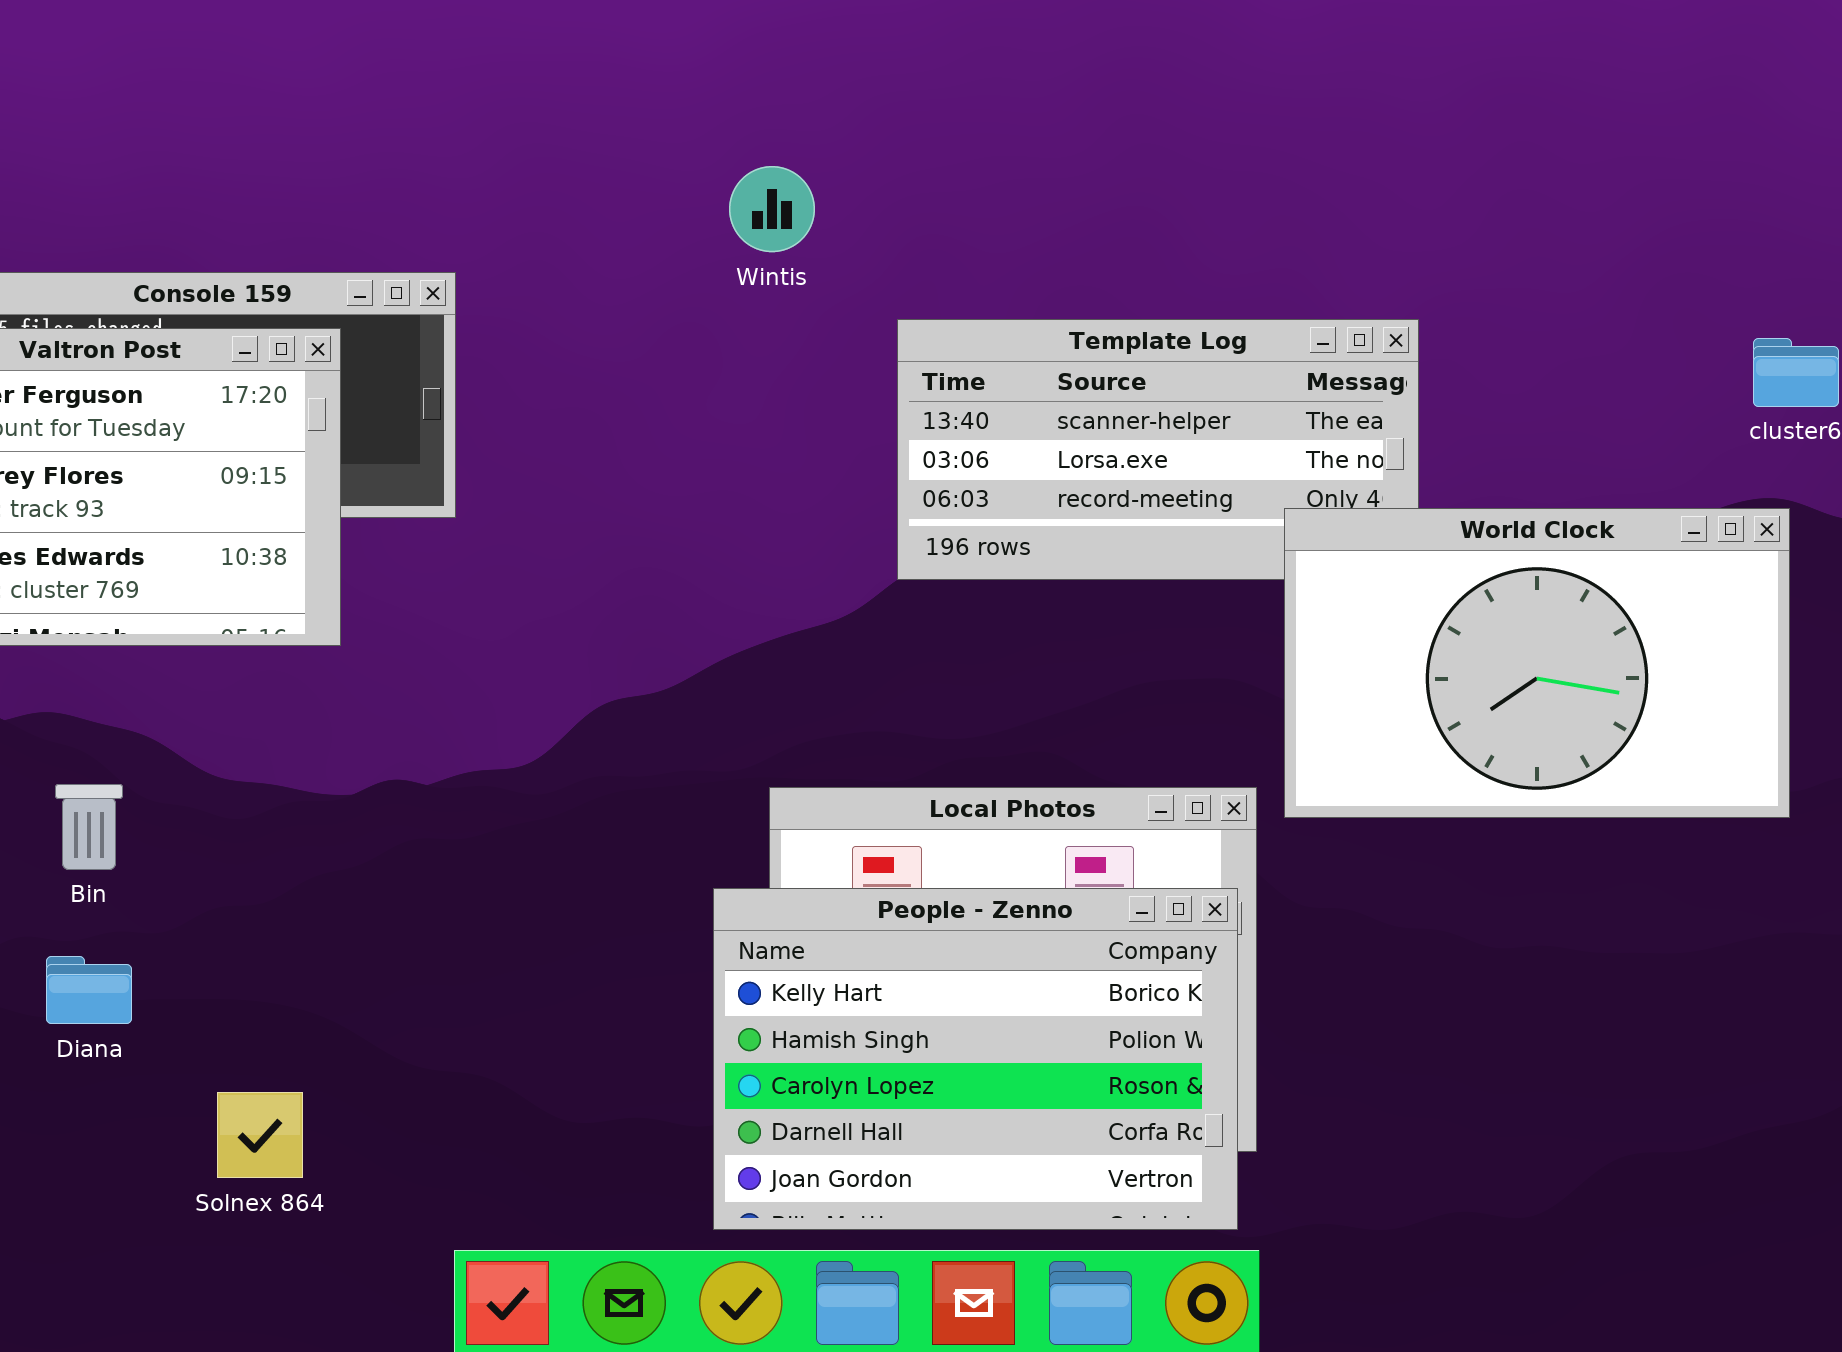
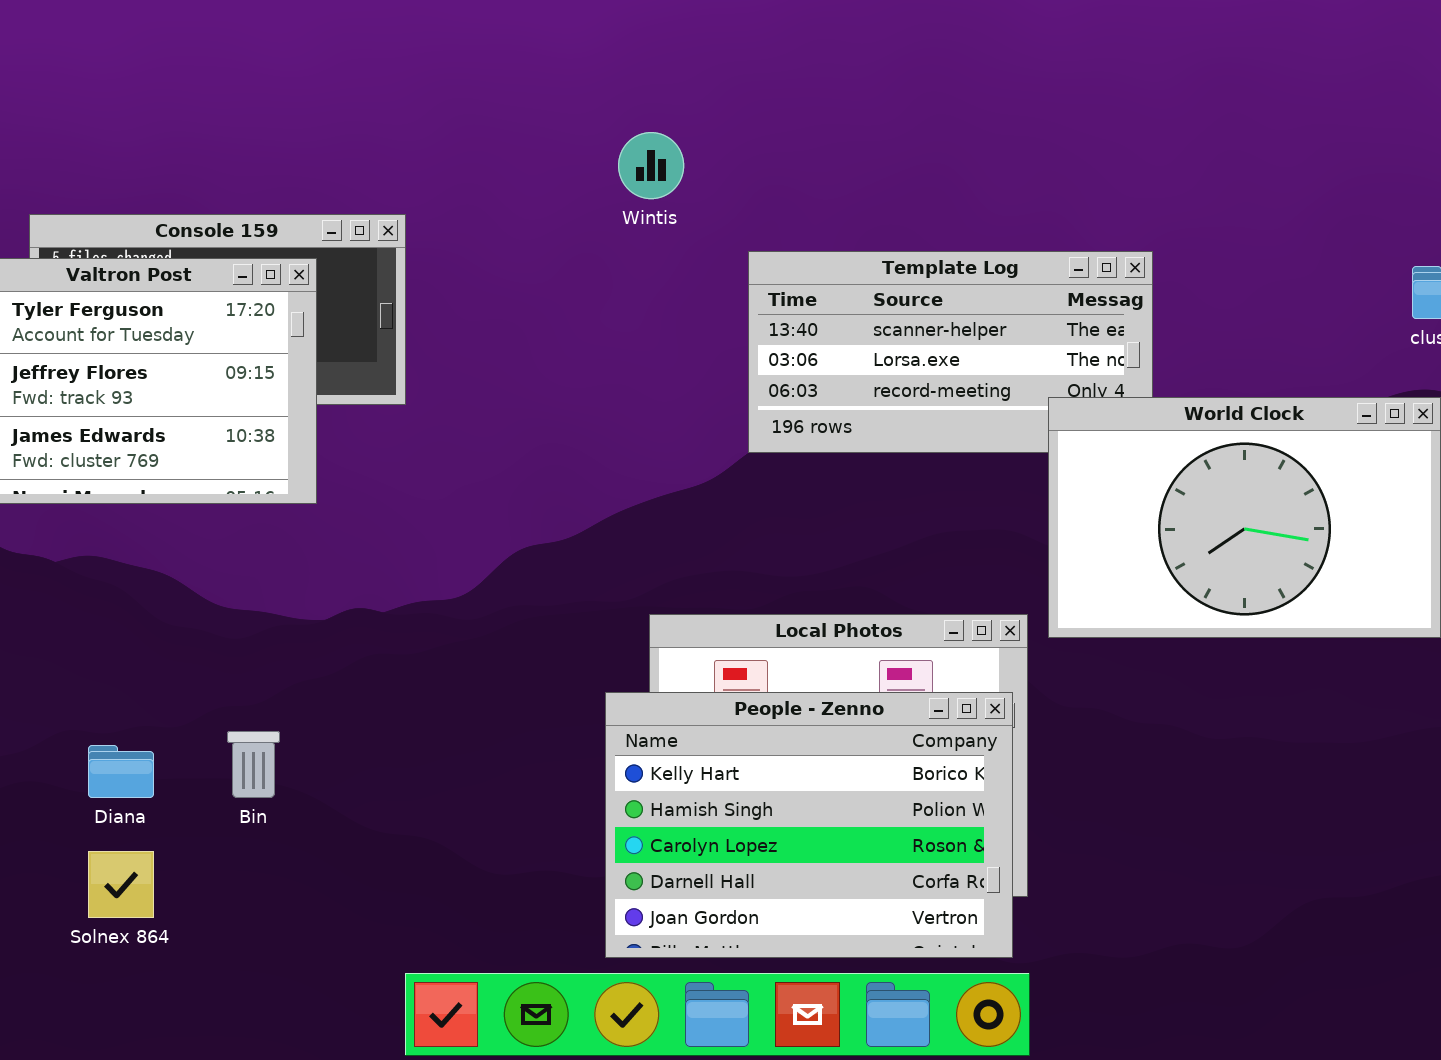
Bin: [55,784,123,870] -> [227,731,280,798], moved
Solnex 864: [217,1092,303,1178] -> [88,851,154,918], moved

